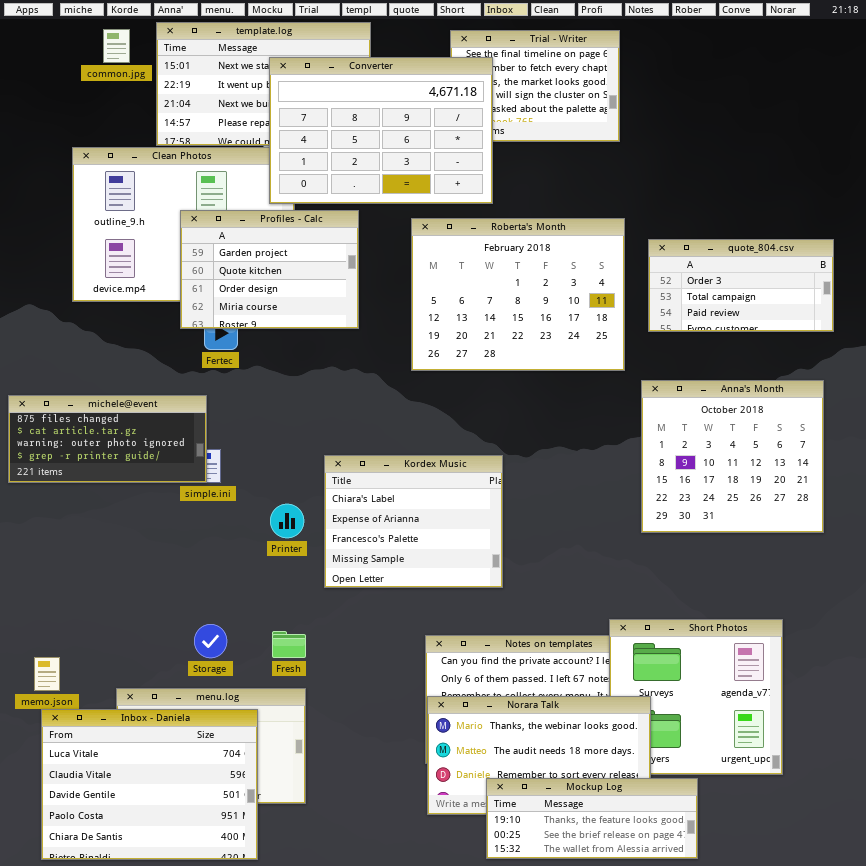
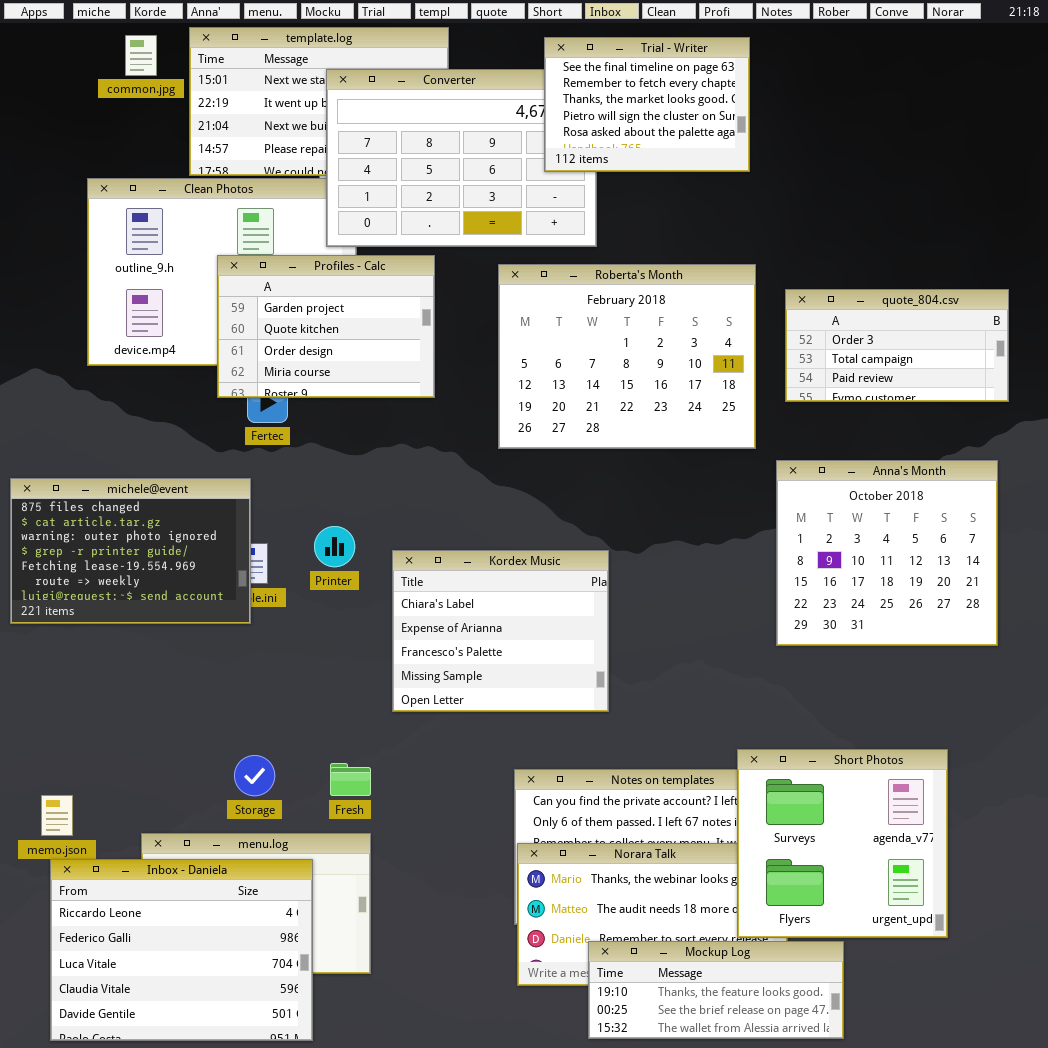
Trial - Writer: [450,30,620,142] -> [544,37,750,172], raised
michele@event: [8,395,207,483] -> [10,478,251,624], resized
Printer: [270,504,304,538] -> [314,526,355,567], moved
Short Photos: [609,619,783,775] -> [737,749,948,938], raised
Inbox - Daniela: [41,709,258,860] -> [50,859,313,1041], scrolled up 2 rows

